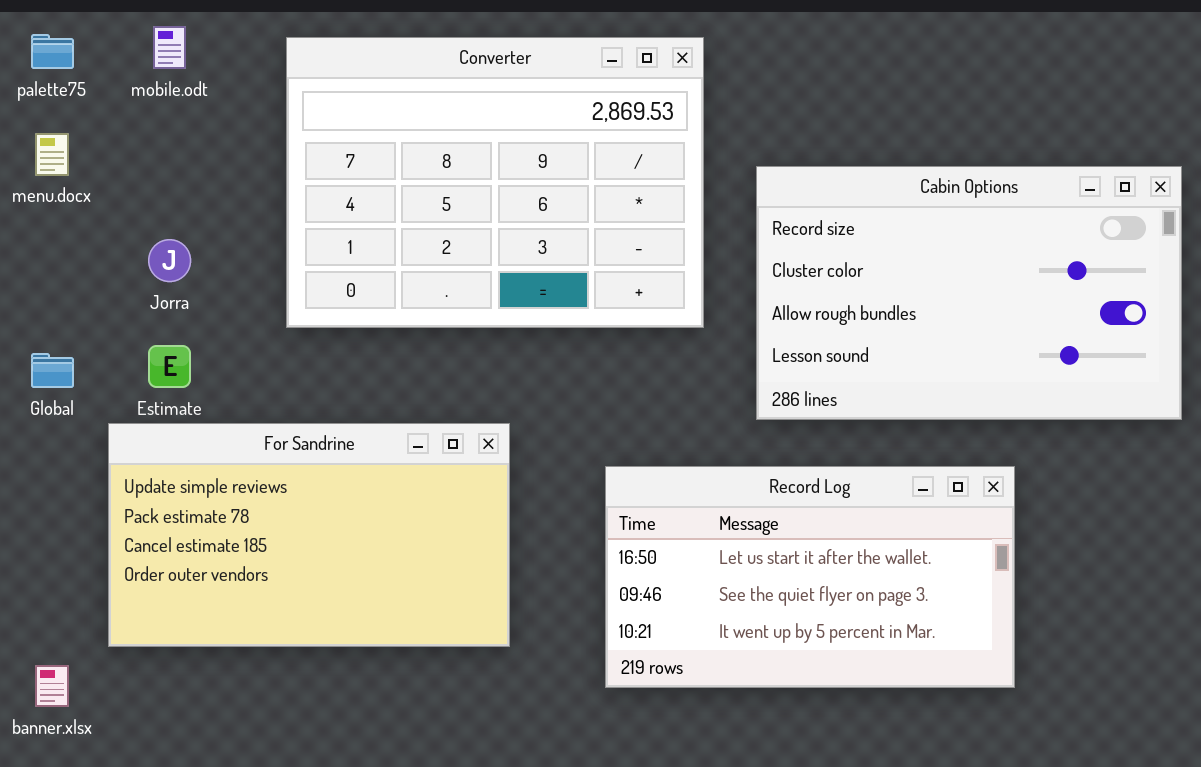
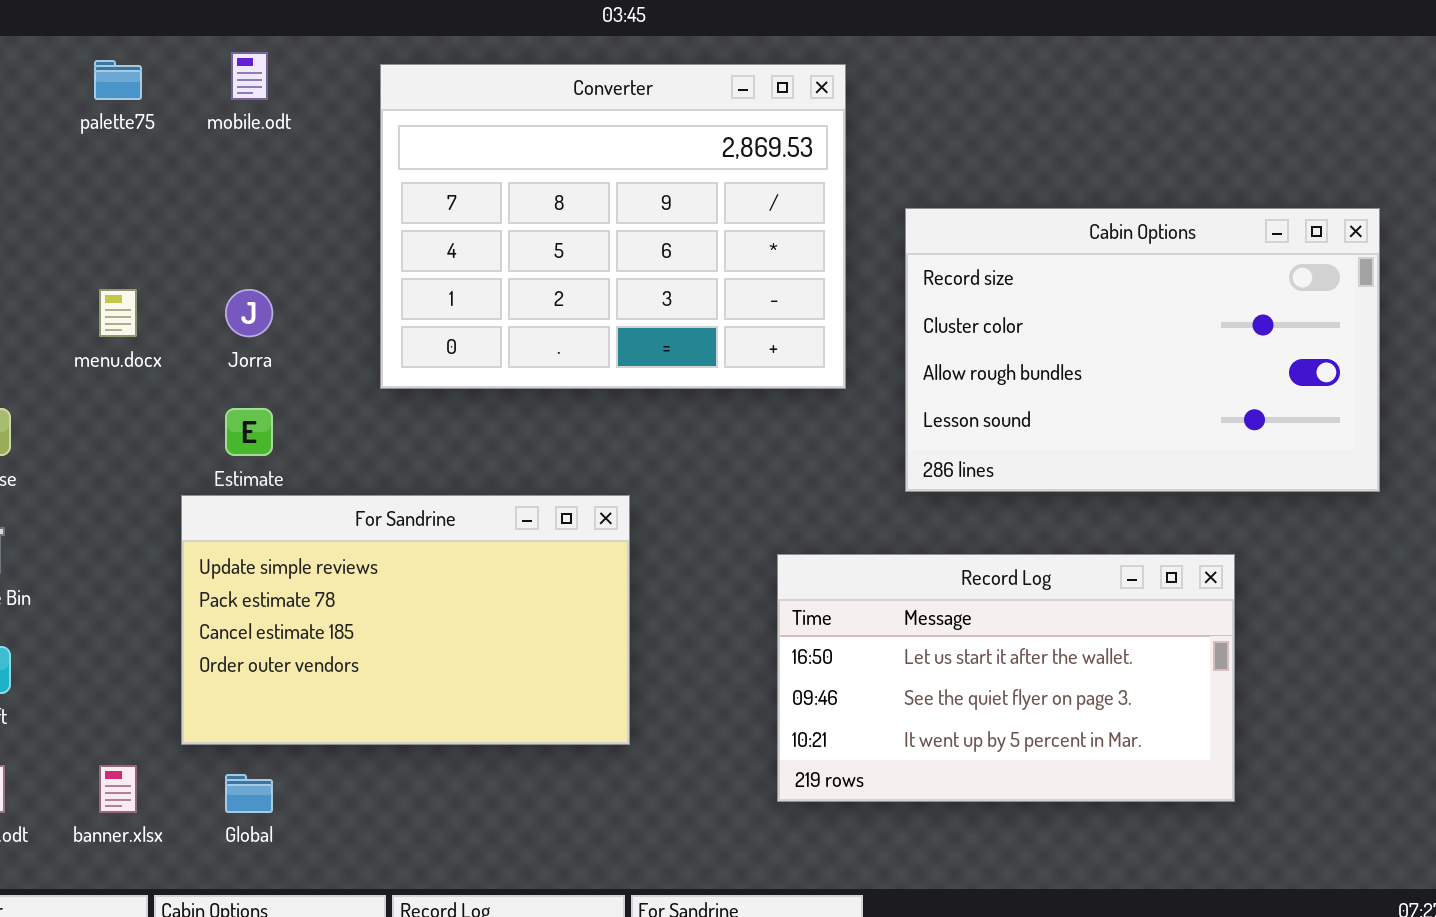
menu.docx: [35,133,69,176] -> [99,289,137,337], moved
Global: [31,353,74,388] -> [225,774,273,813], moved
Record Log: [605,466,1015,688] -> [777,554,1235,802], moved

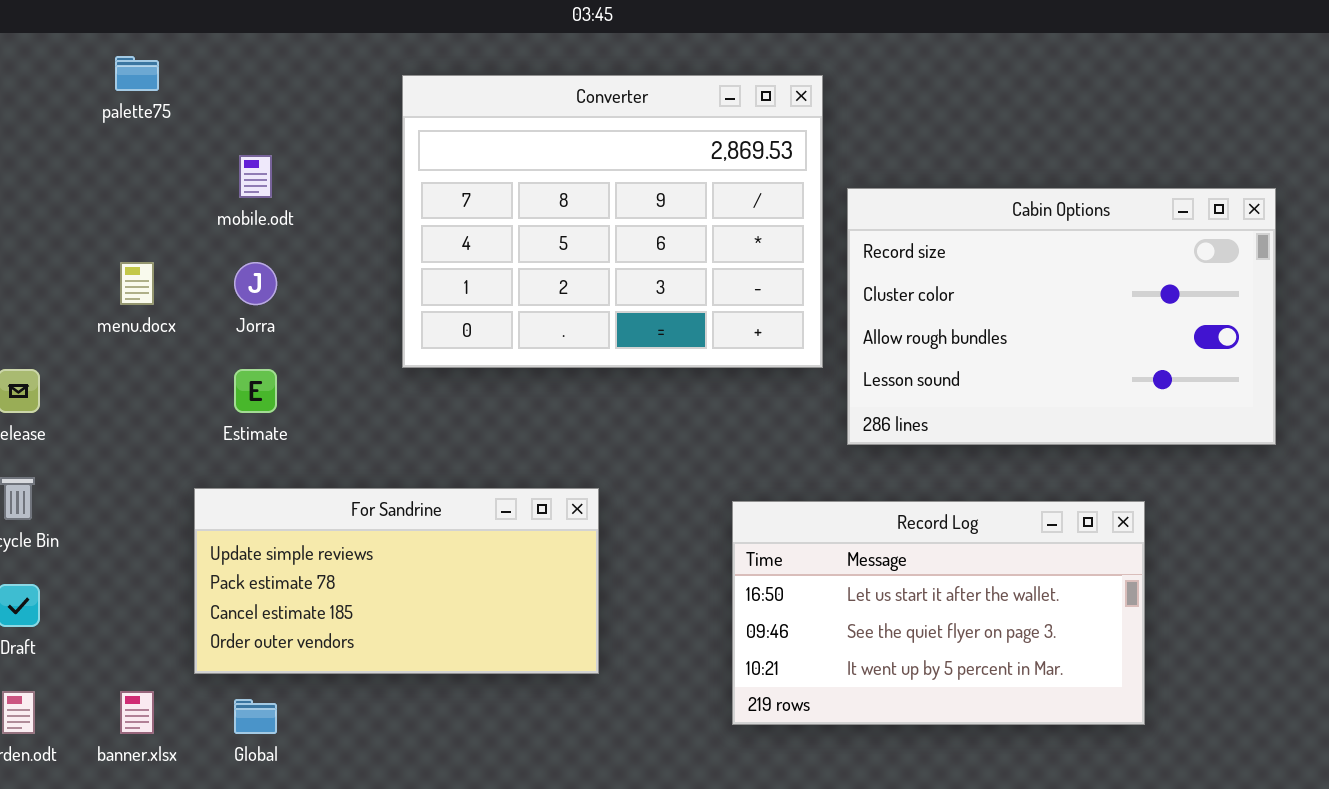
mobile.odt: [231,52,268,100] -> [239,155,272,198], moved
Converter: [380,64,846,389] -> [402,75,823,368], moved
For Sandrine: [181,495,630,745] -> [194,488,599,674], resized

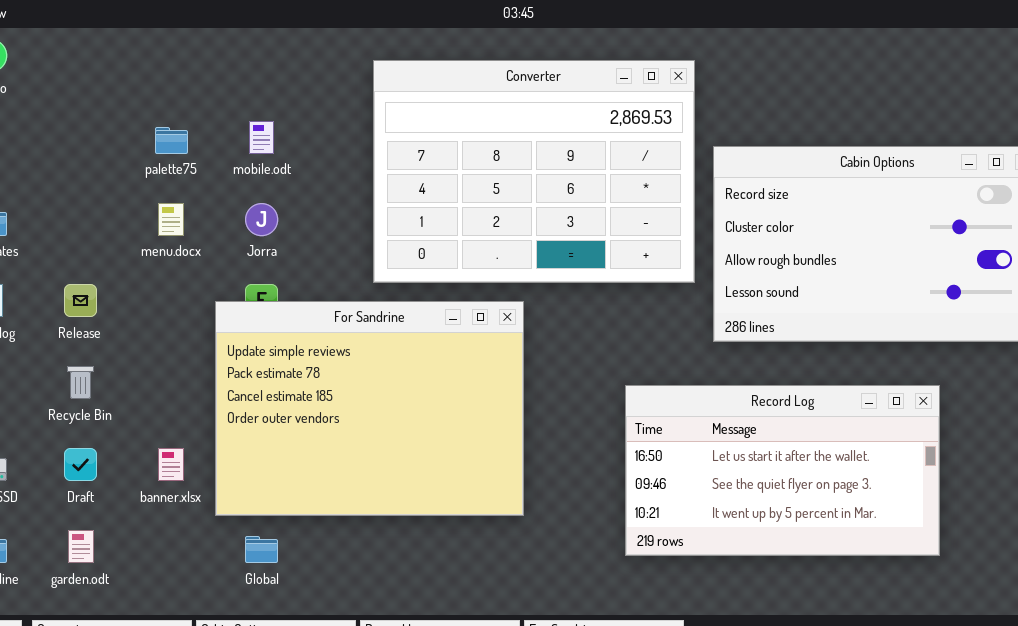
palette75: [115,56,159,91] -> [155,127,188,154], moved
For Sandrine: [194,488,599,674] -> [215,301,524,516], resized
banner.xlsx: [120,691,154,734] -> [158,448,184,481], moved

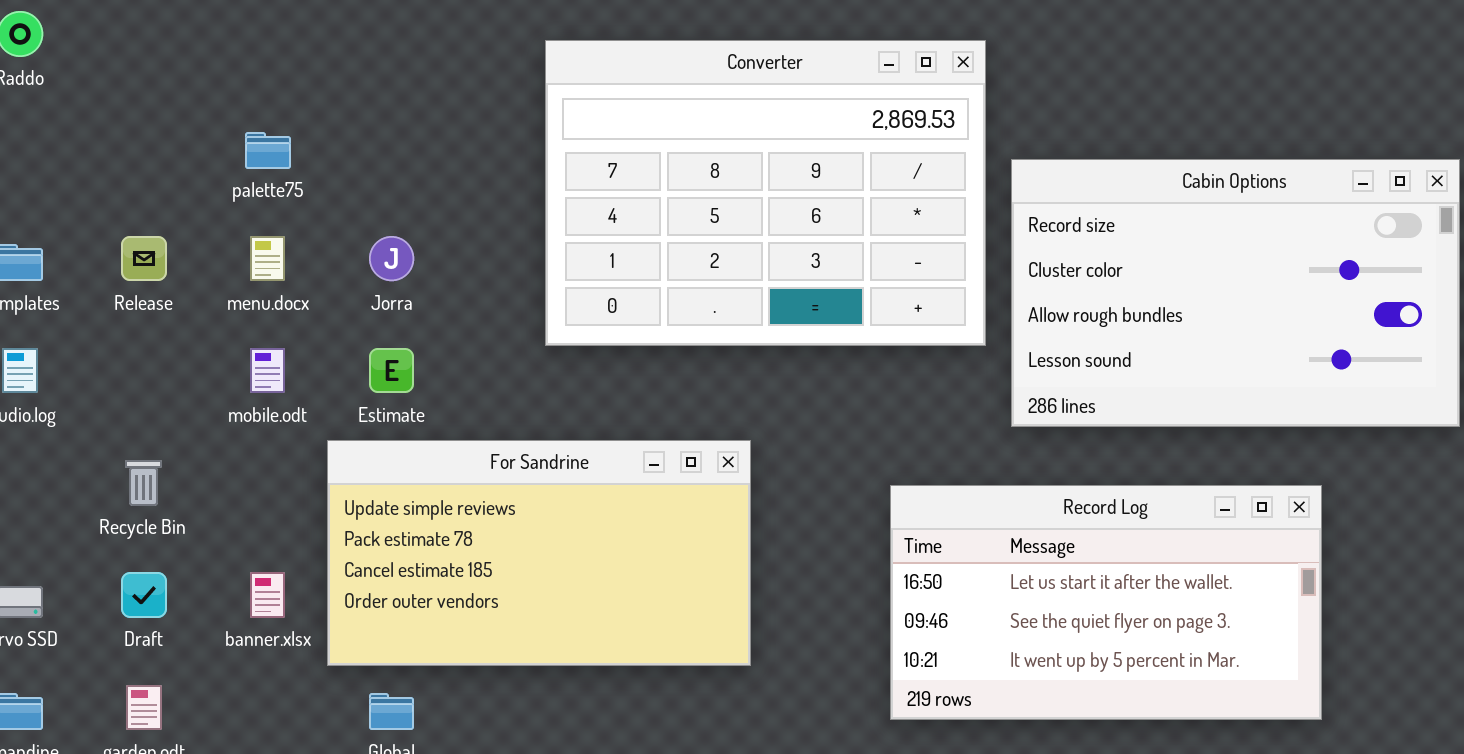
mobile.odt: [249,121,274,154] -> [250,348,285,393], moved
Release: [64,284,97,317] -> [121,236,167,281], moved
For Sandrine: [215,301,524,516] -> [327,440,751,666], resized

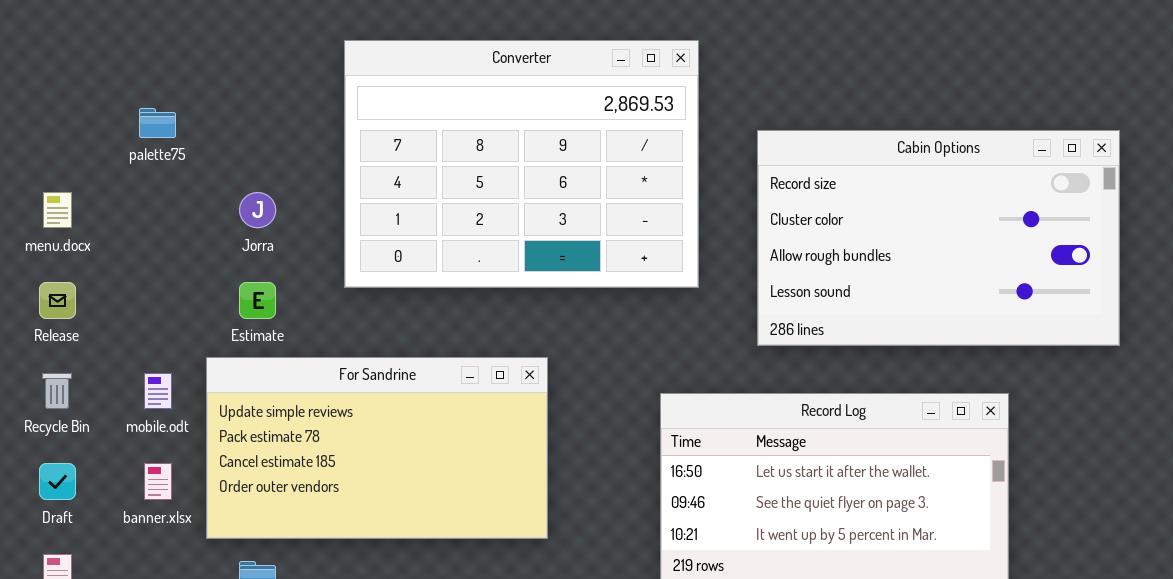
Converter: [545,40,986,346] -> [344,40,699,288], moved
Release: [121,236,167,281] -> [39,282,76,319], moved
menu.docx: [250,236,285,281] -> [43,192,72,228], moved
mobile.odt: [250,348,285,393] -> [144,373,172,409], moved

